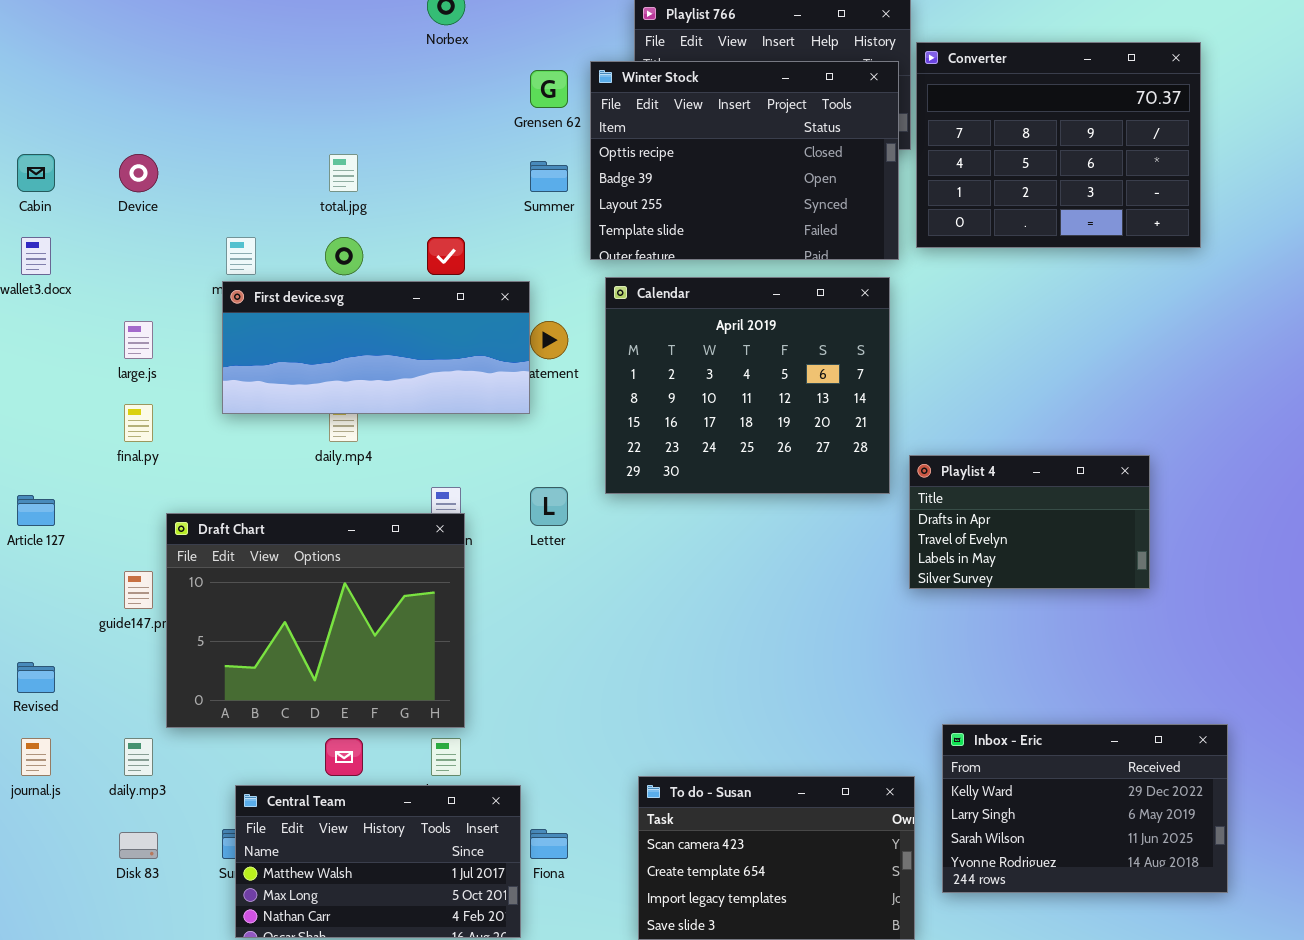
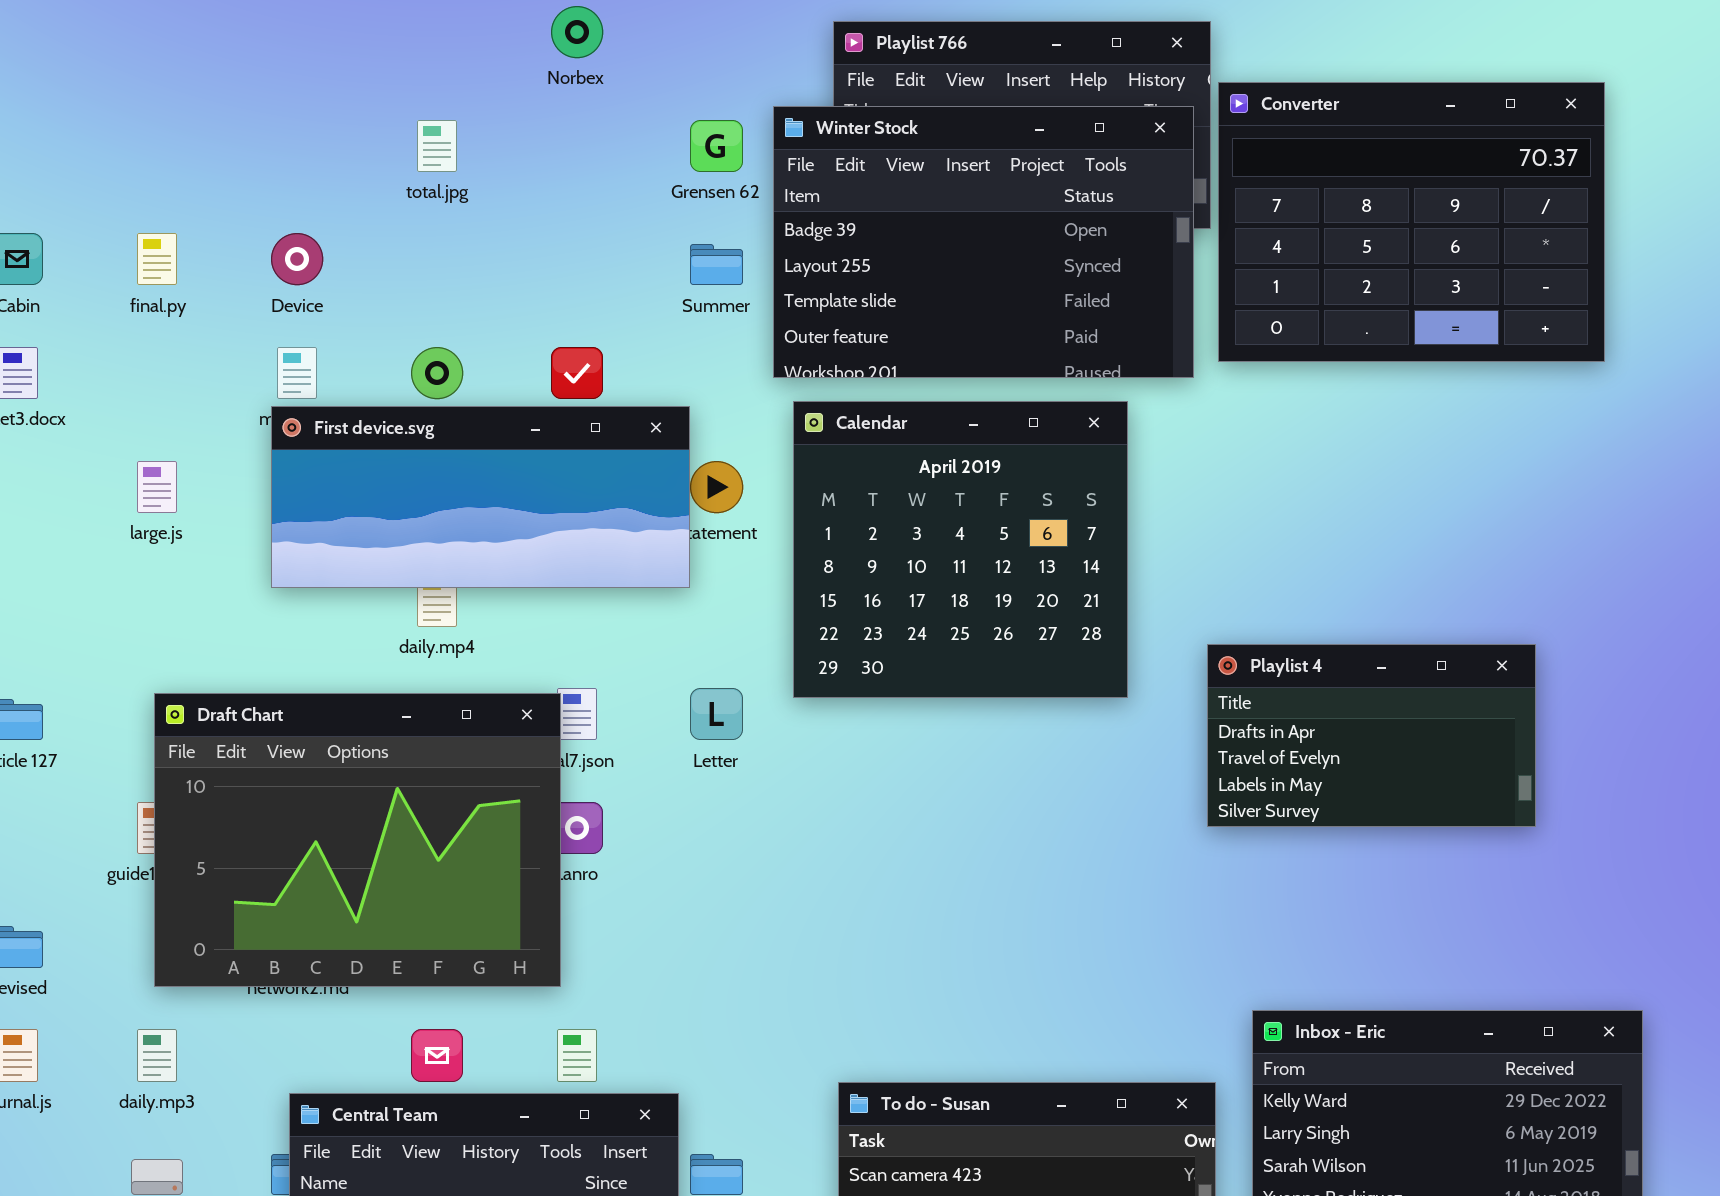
Winter Stock: [590,61,899,260] -> [773,106,1194,378], scrolled down 1 row
Device: [119,154,158,192] -> [271,233,323,285], moved
total.jpg: [329,154,358,192] -> [417,120,457,172], moved
Calendar: [605,277,890,494] -> [793,401,1128,698], resized
final.py: [124,404,153,442] -> [137,233,177,285], moved
Draft Chart: [166,513,465,728] -> [154,693,561,987], moved

